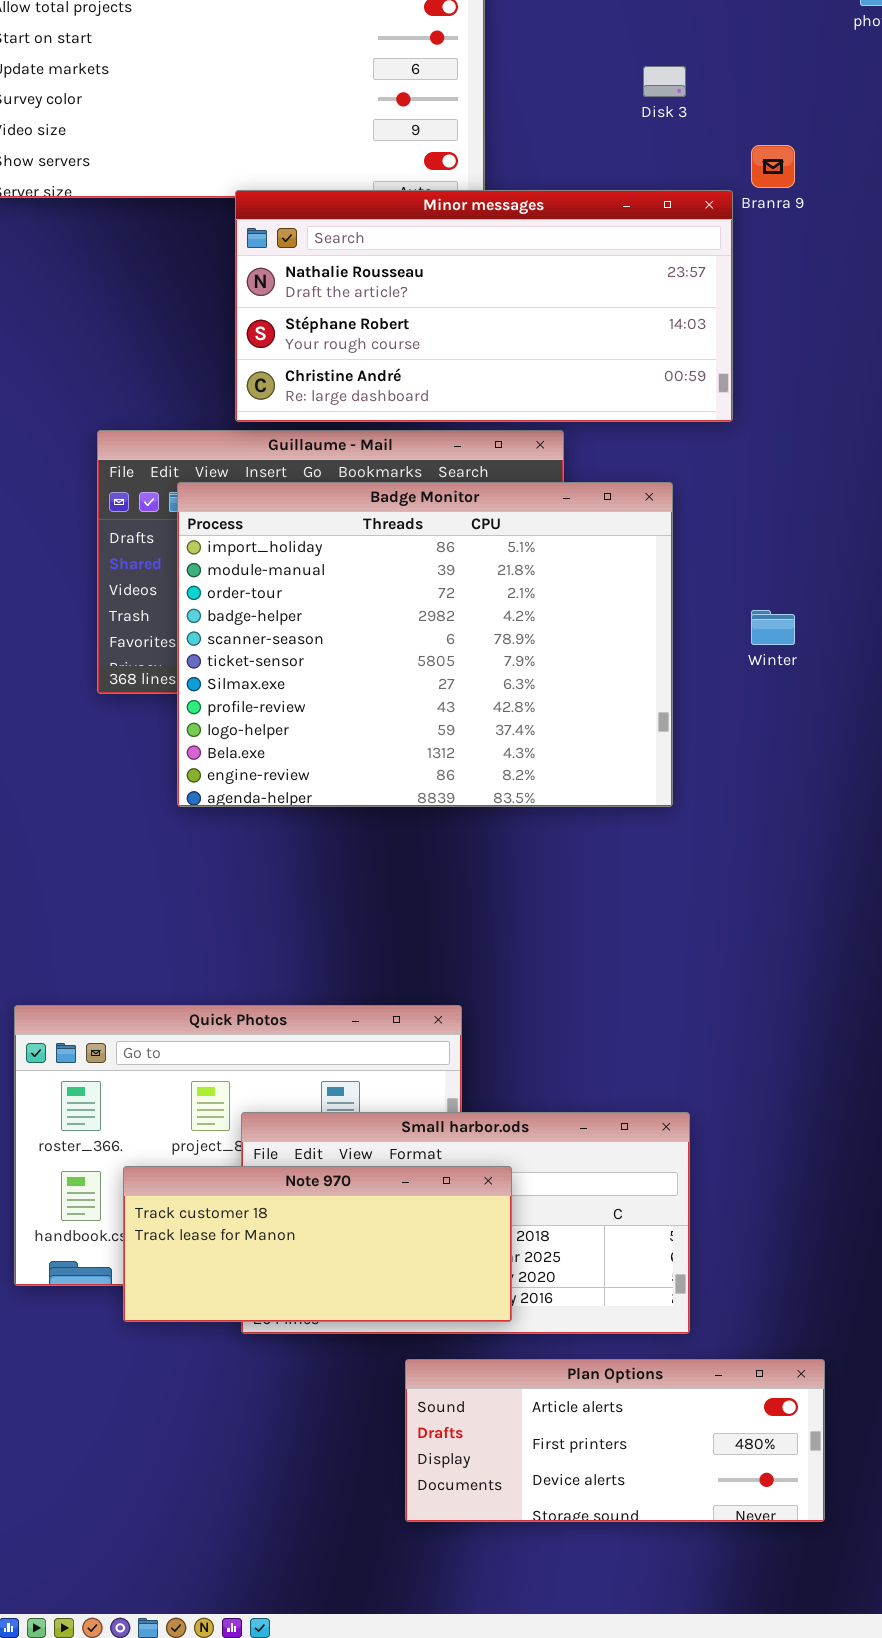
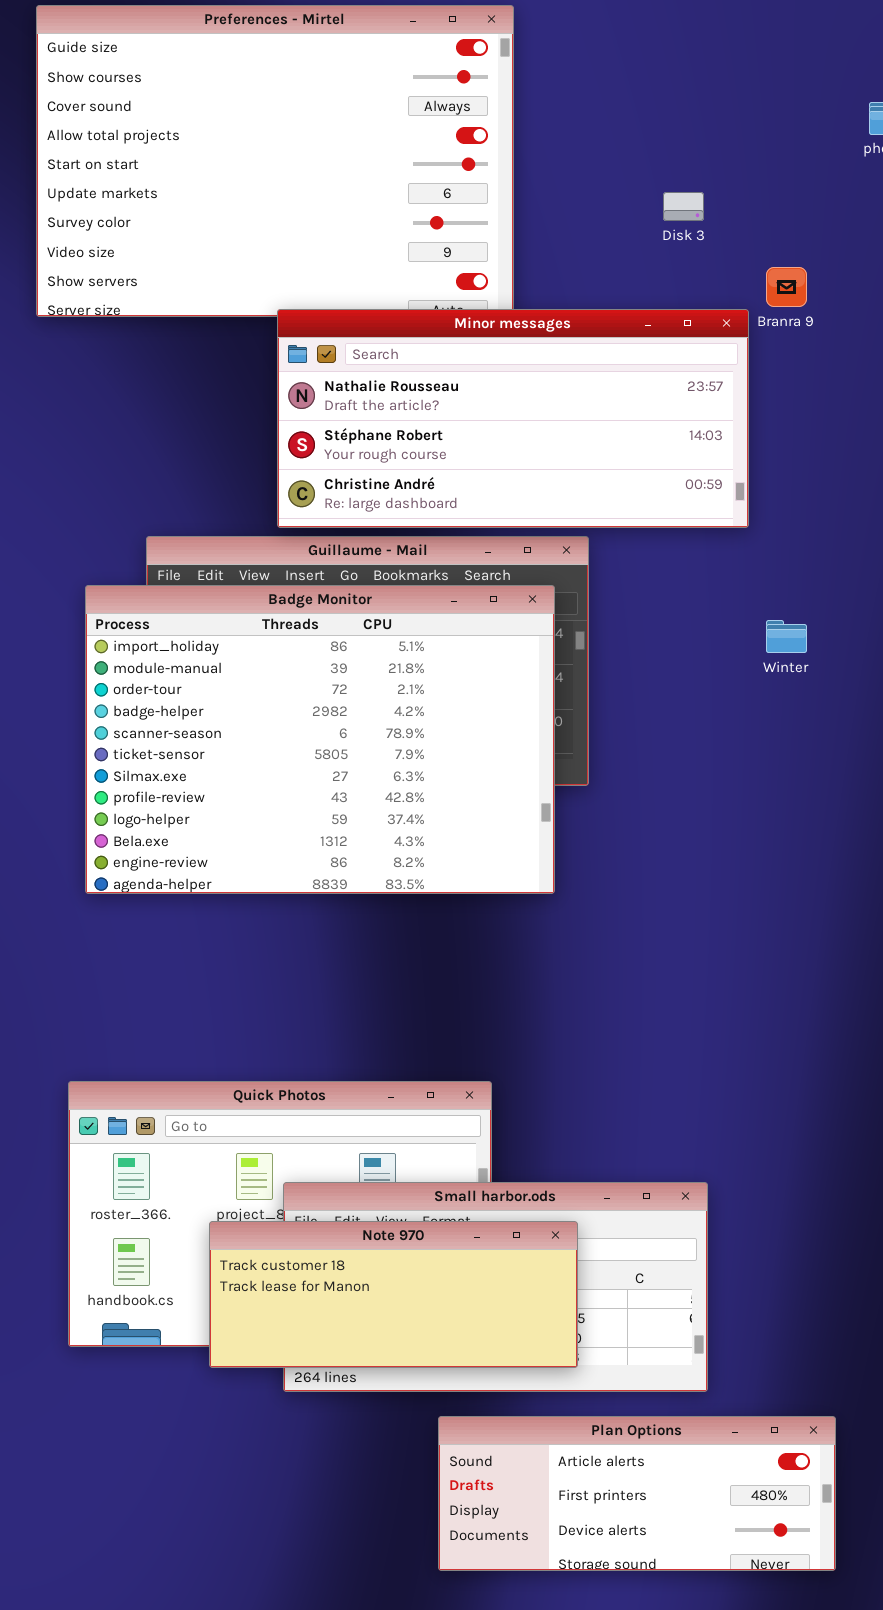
Badge Monitor: [177,482,673,807] -> [85,585,555,894], moved
Winter: [751,610,795,645] -> [766,620,807,653], moved
Note 970: [123,1166,512,1322] -> [209,1221,578,1368], moved

